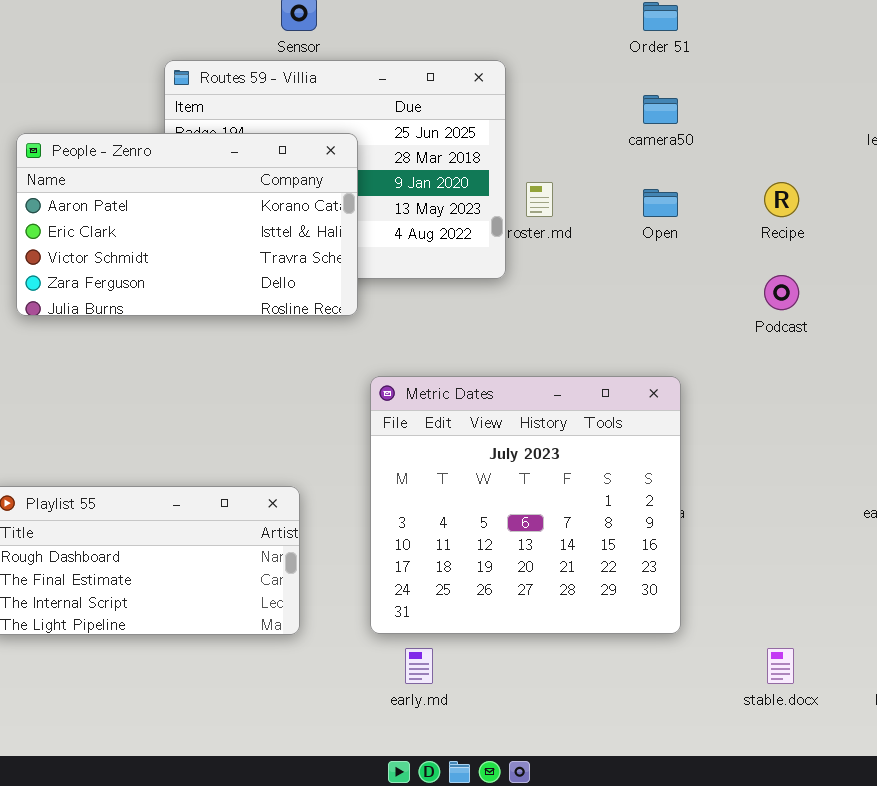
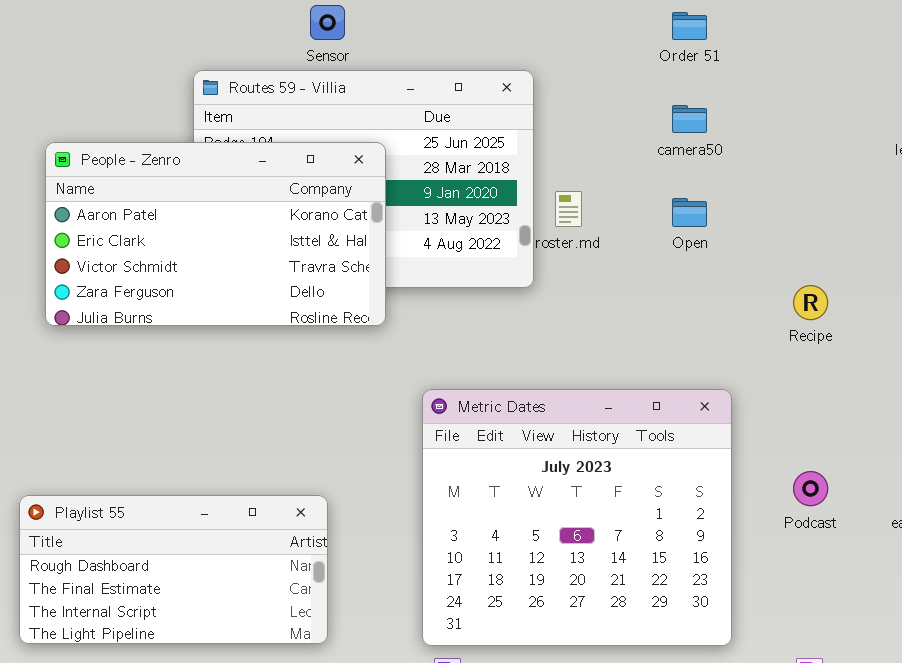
Recipe: [764,182,799,217] -> [793,285,828,320], moved
Podcast: [764,275,799,310] -> [793,471,828,506], moved
Metric Dates: [370,376,681,634] -> [422,389,732,646], moved

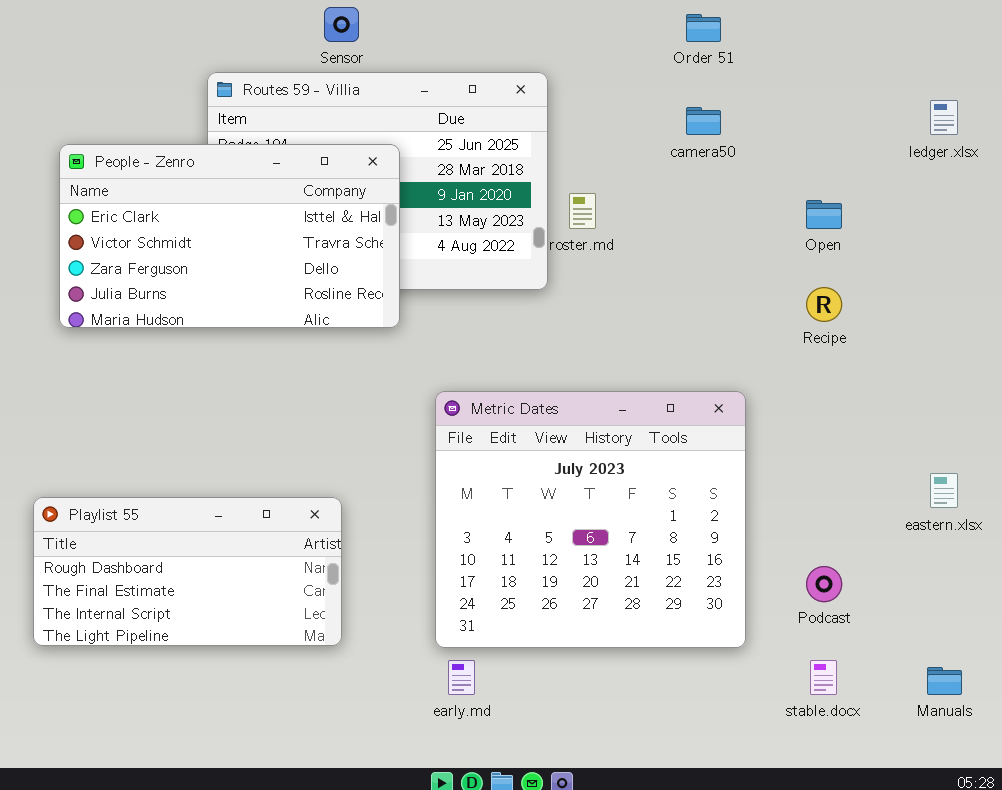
People - Zenro: [45,142,386,326] -> [59,144,400,328], scrolled down 1 row
Open: [672,198,707,227] -> [806,200,842,229], moved
Podcast: [793,471,828,506] -> [806,566,842,602], moved

